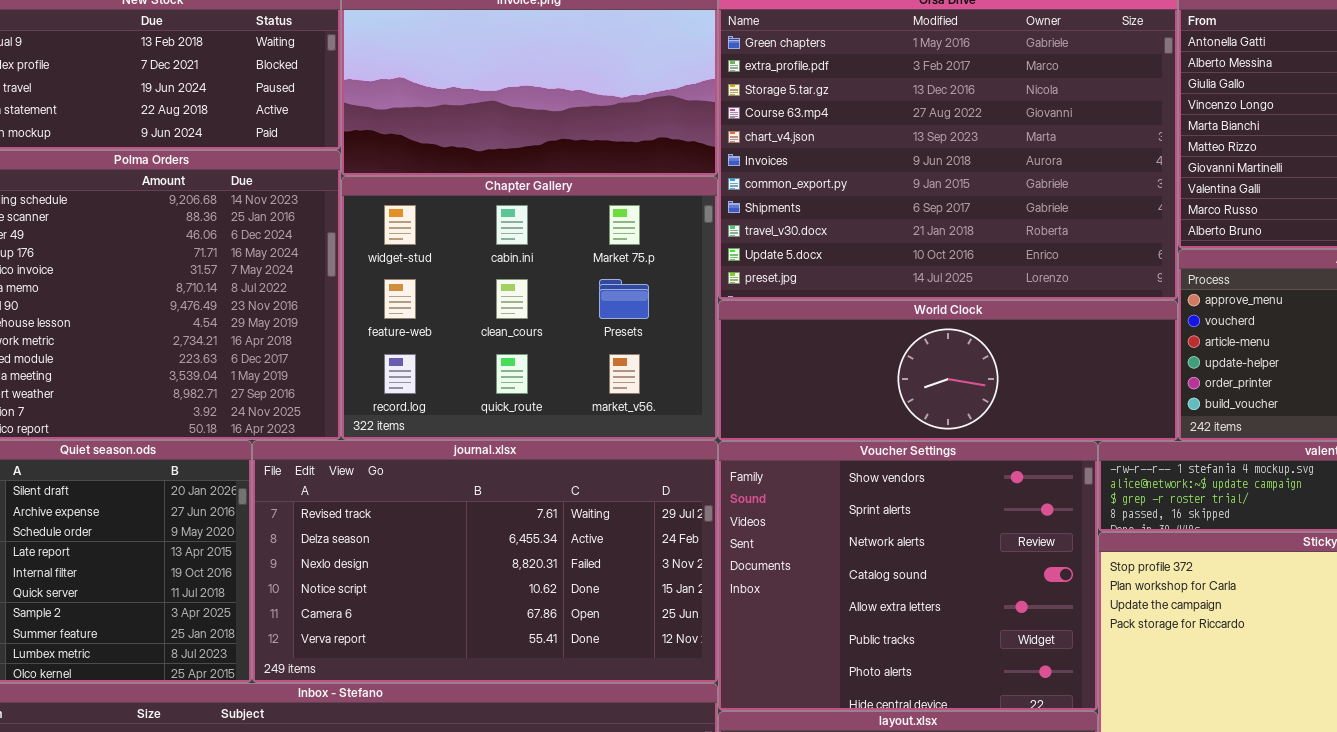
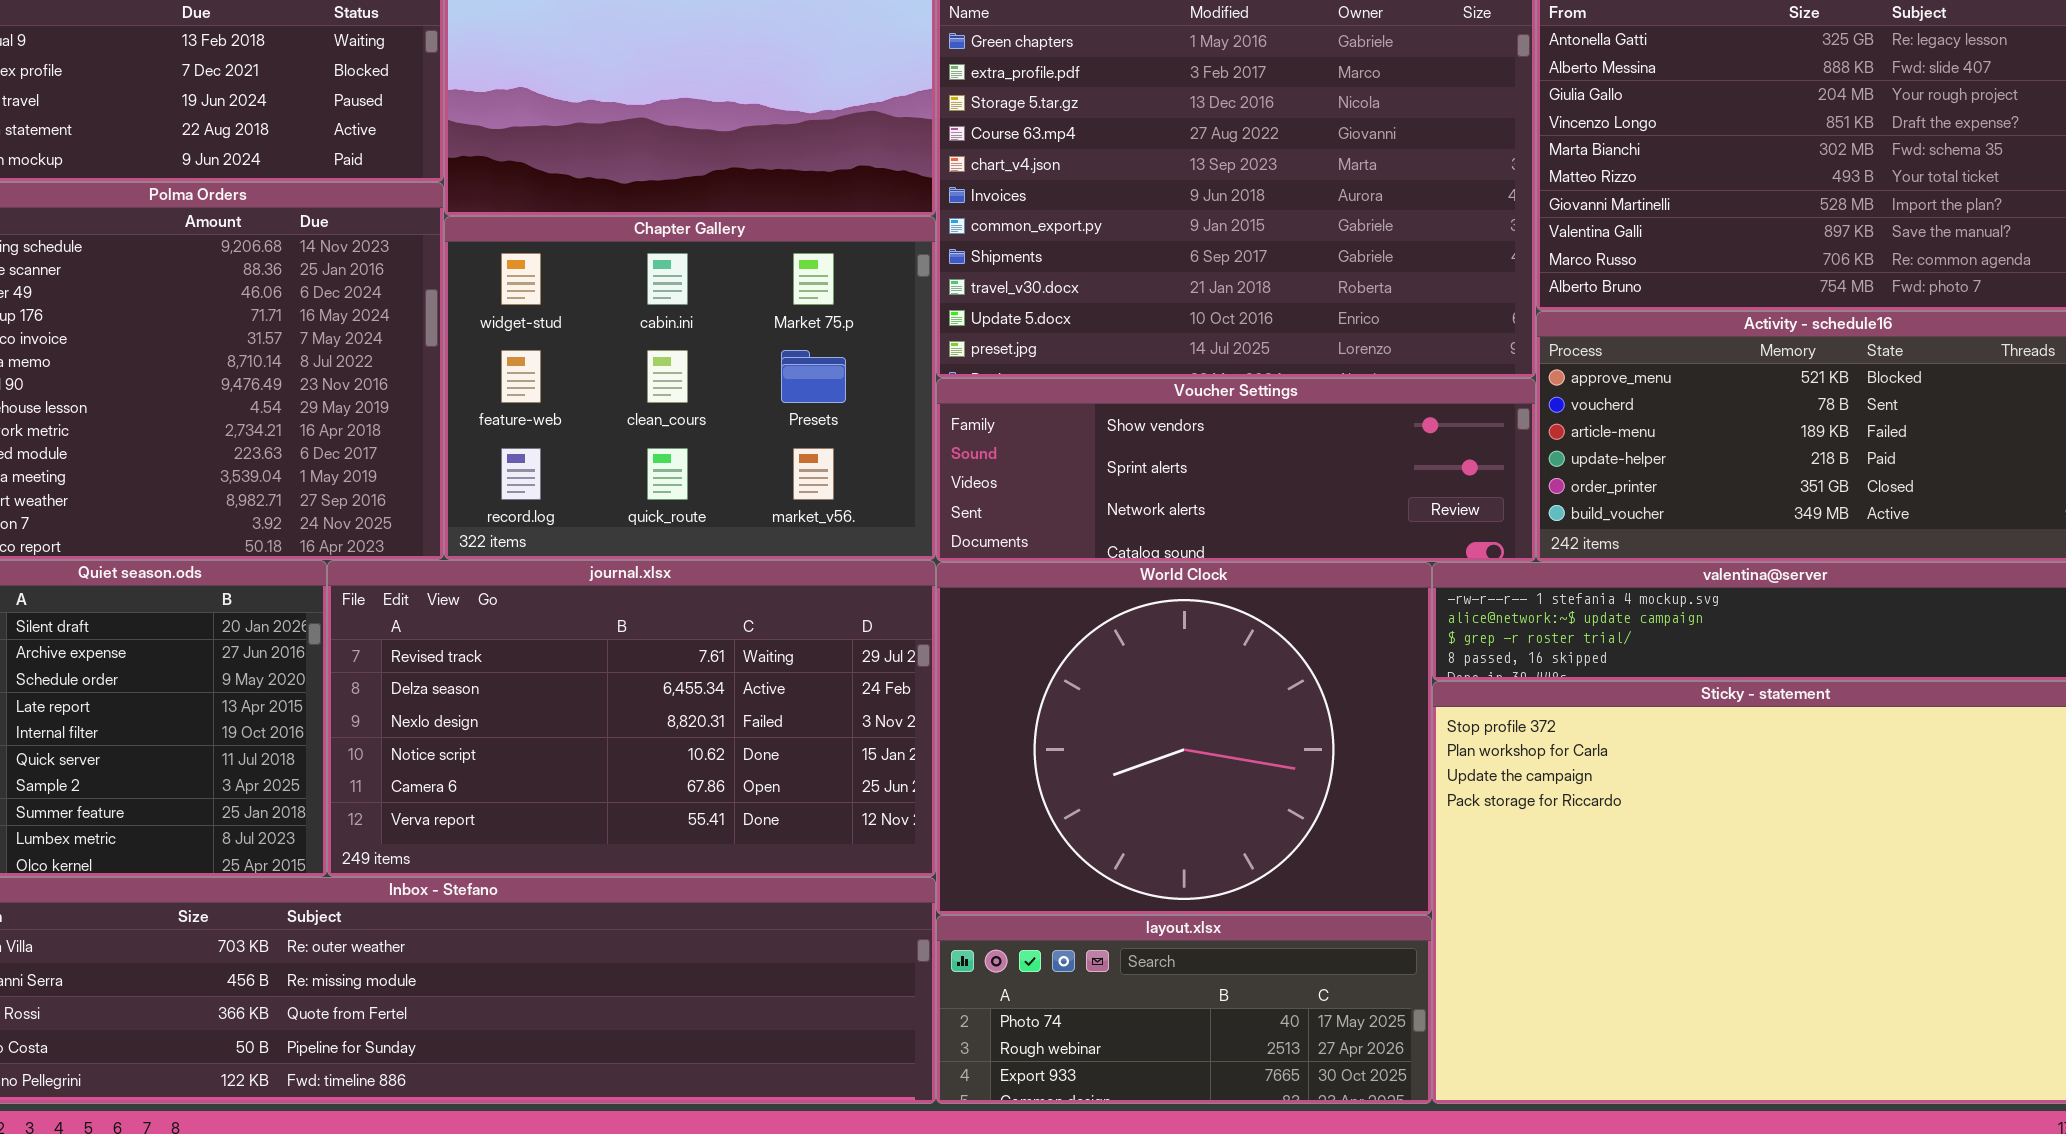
World Clock: [718,300,1178,441] -> [936,562,1432,915], moved, resized
Voucher Settings: [718,441,1098,711] -> [936,378,1536,562], moved, resized

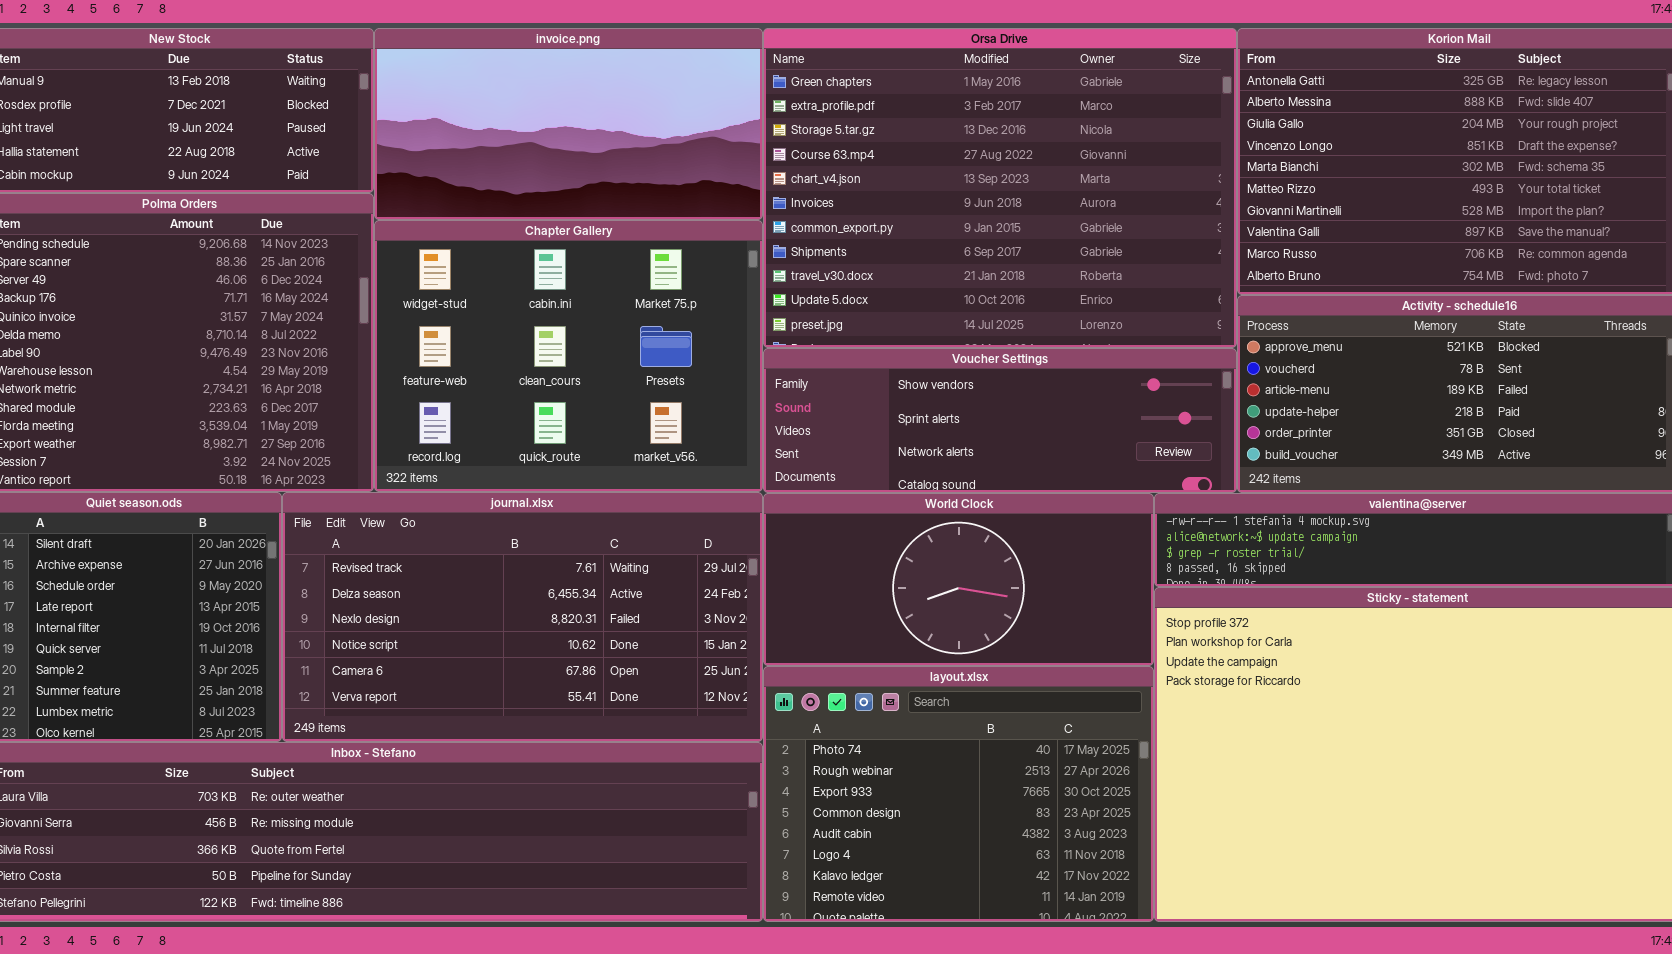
World Clock: [936,562,1432,915] -> [763,493,1154,666], resized
layout.xlsx: [936,915,1432,1104] -> [763,666,1154,922], resized

